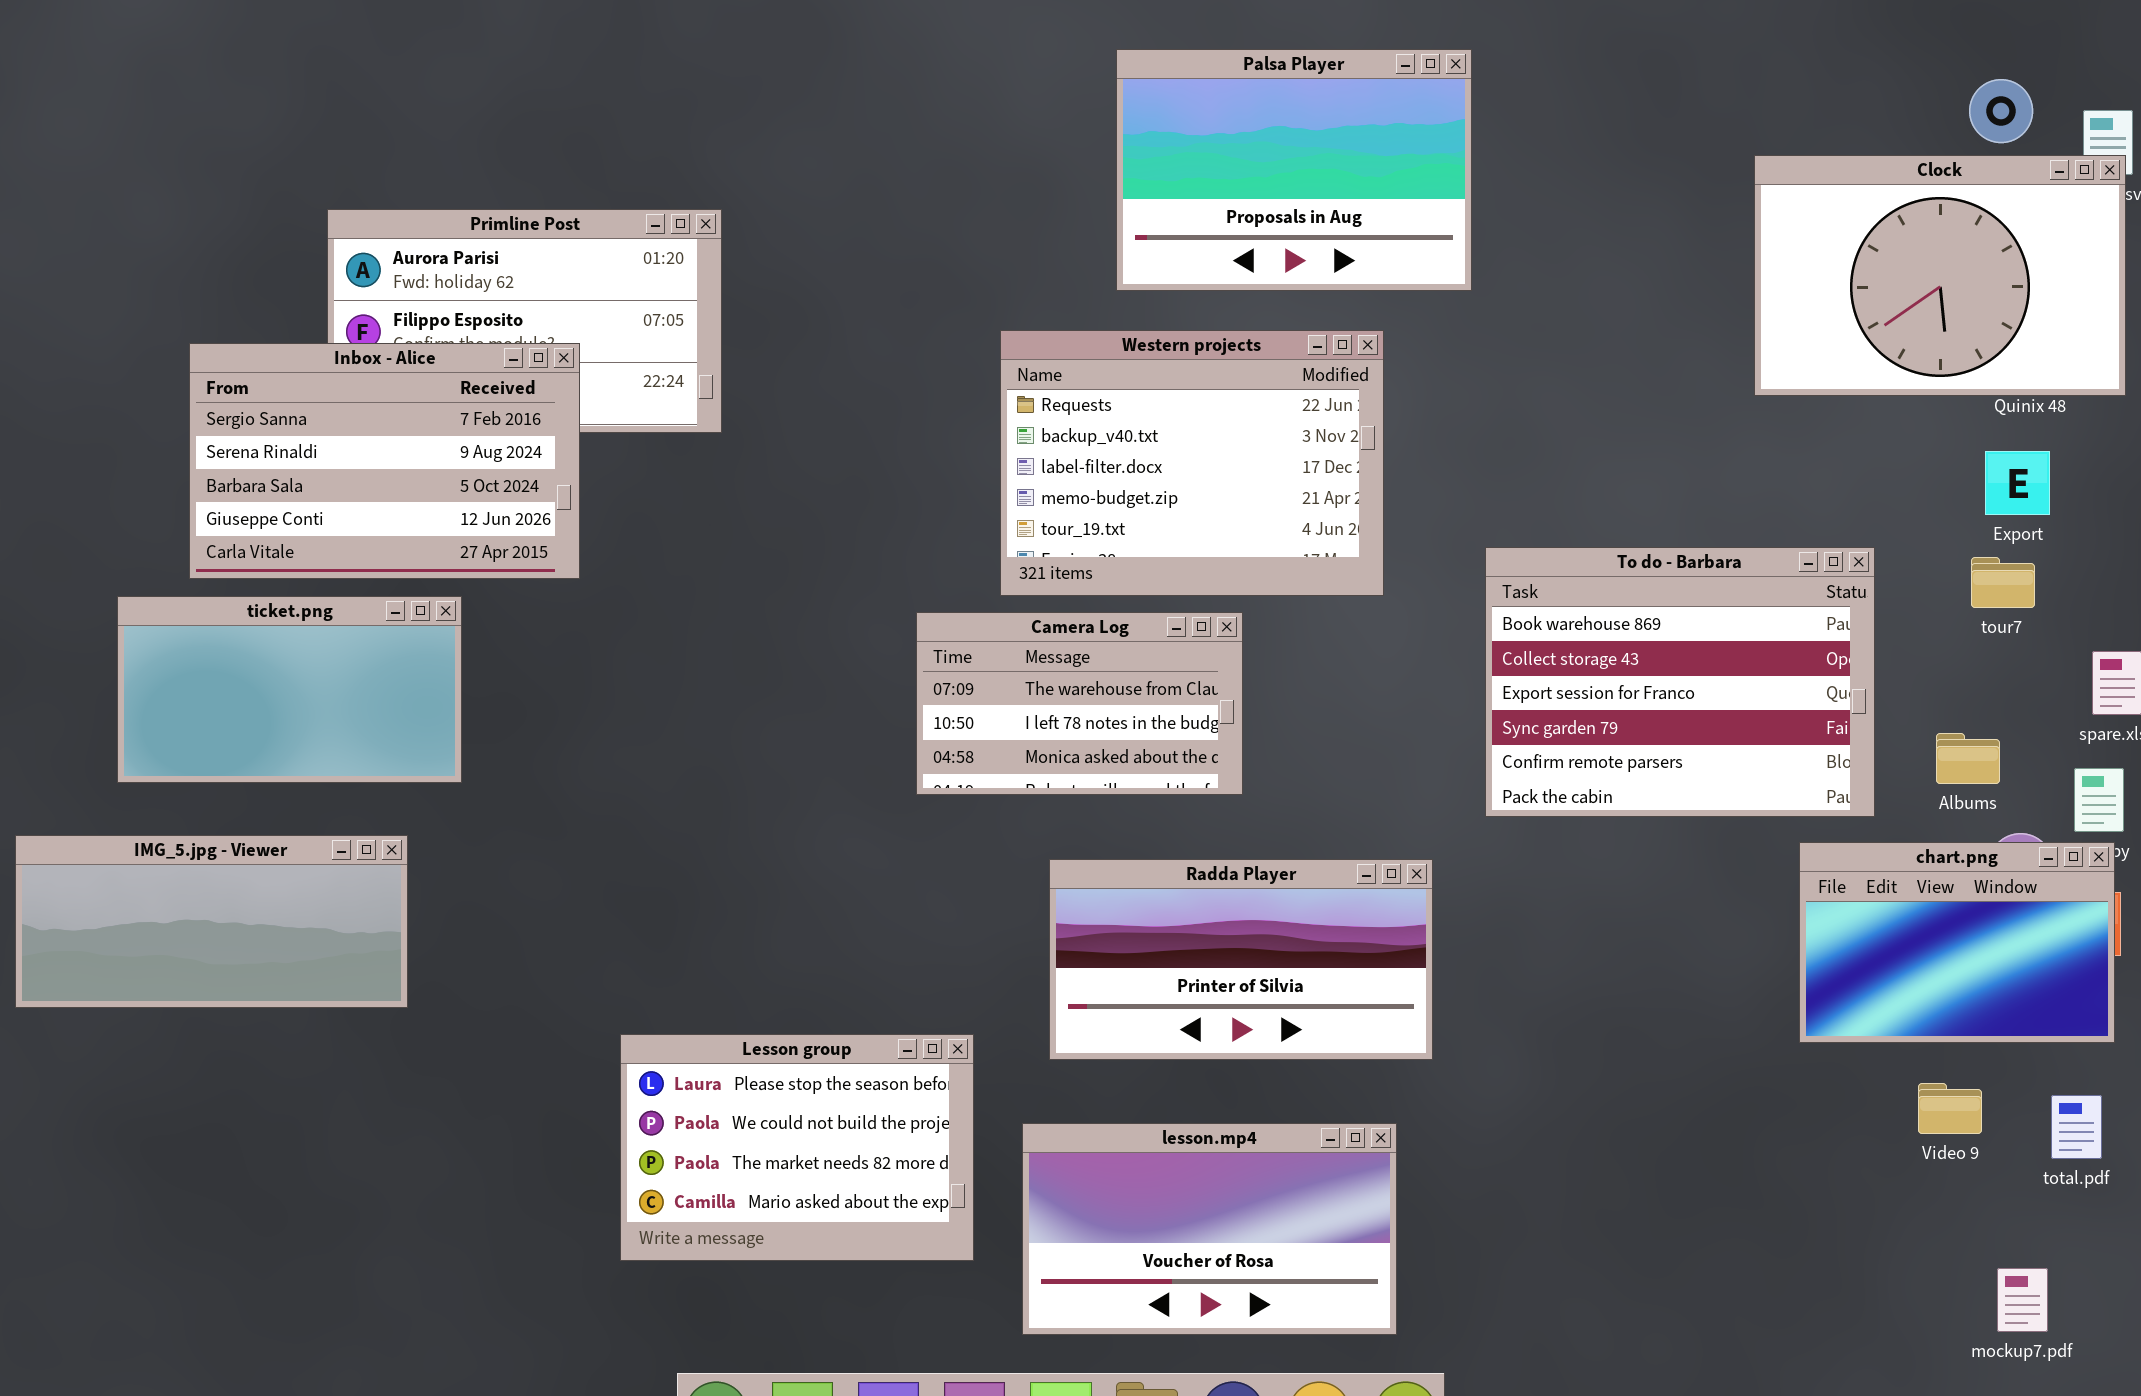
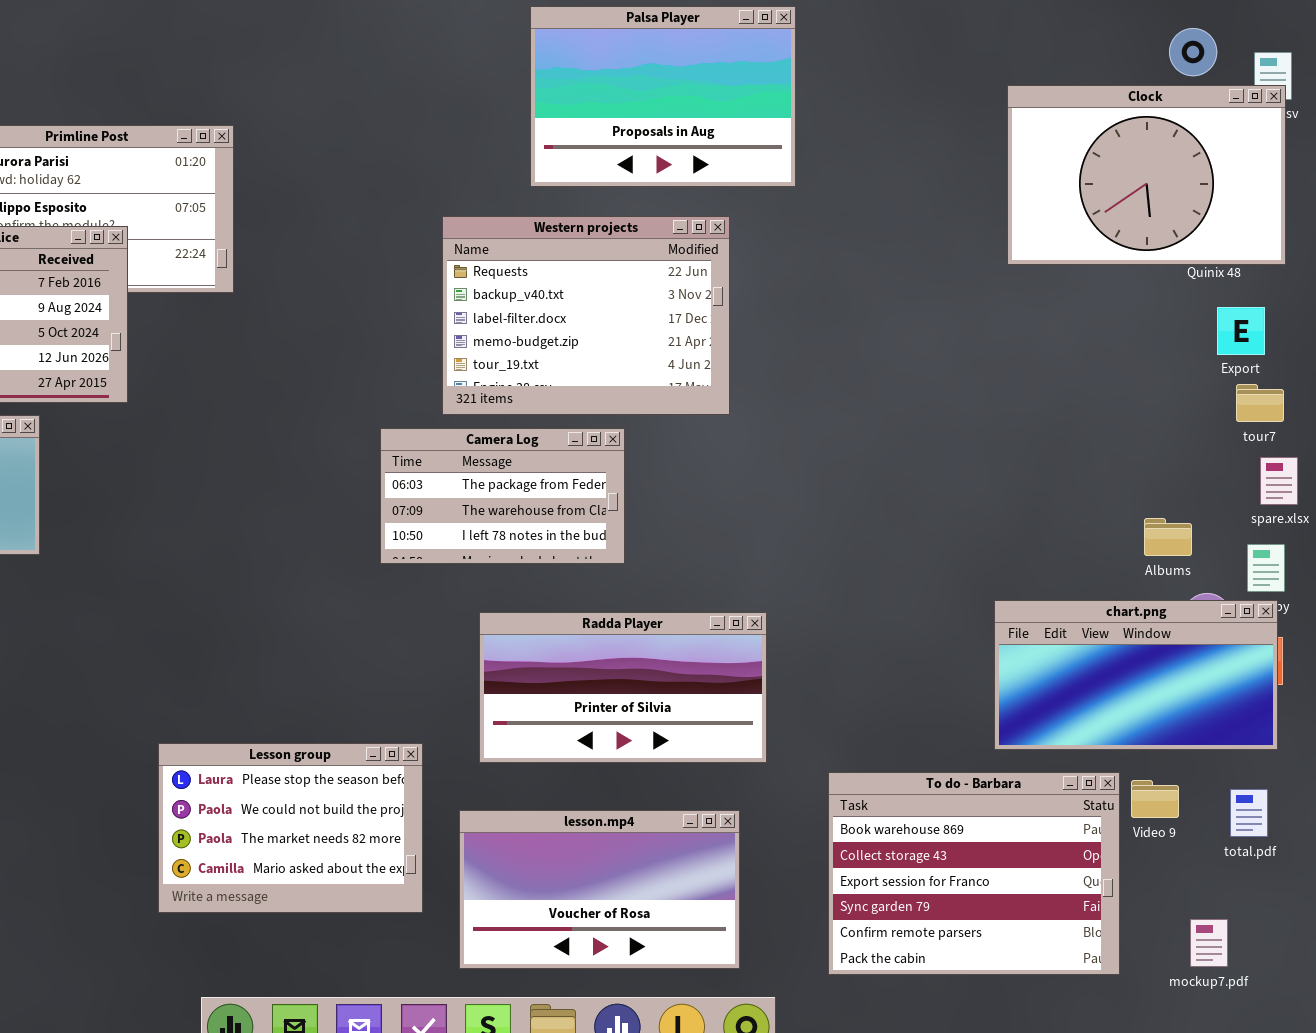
Export: [1985,451,2050,515] -> [1217,307,1265,355], moved
To do - Barbara: [1485,547,1875,817] -> [828,772,1120,975], moved
tour7: [1971,557,2035,608] -> [1236,384,1284,422], moved
Camera Log: [916,612,1243,795] -> [380,428,625,564], scrolled up 1 row
chart.png: [1799,842,2115,1043] -> [994,600,1278,750], resized

